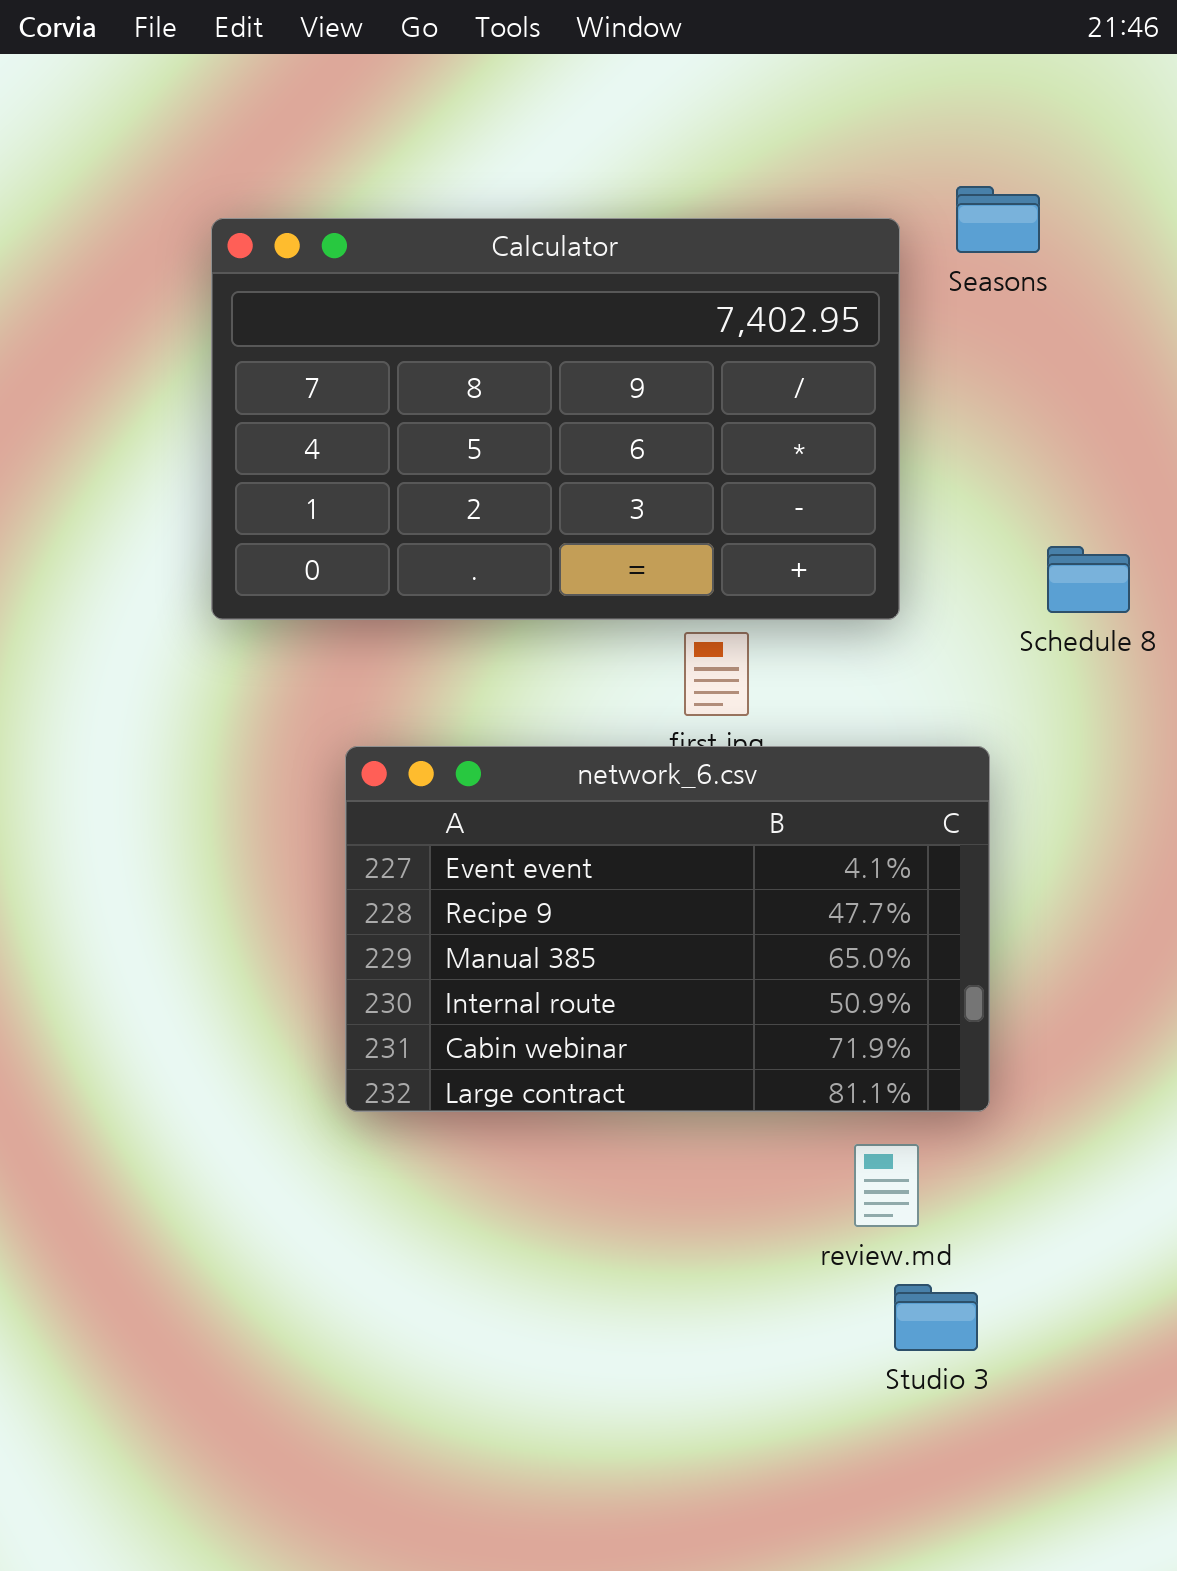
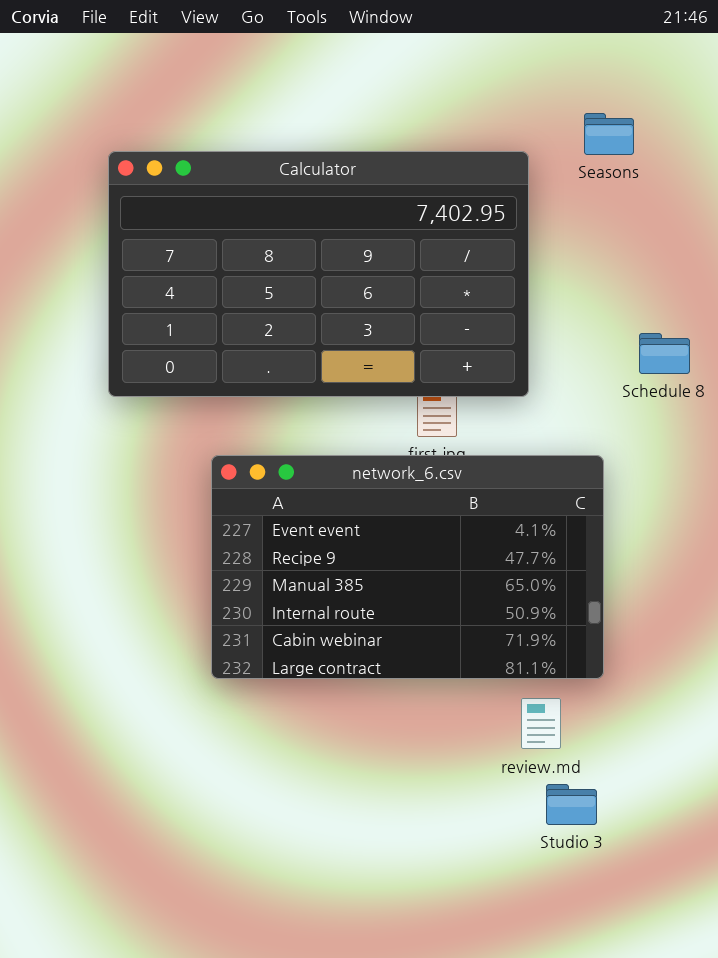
Calculator: [211,218,900,620] -> [108,151,529,397], moved

